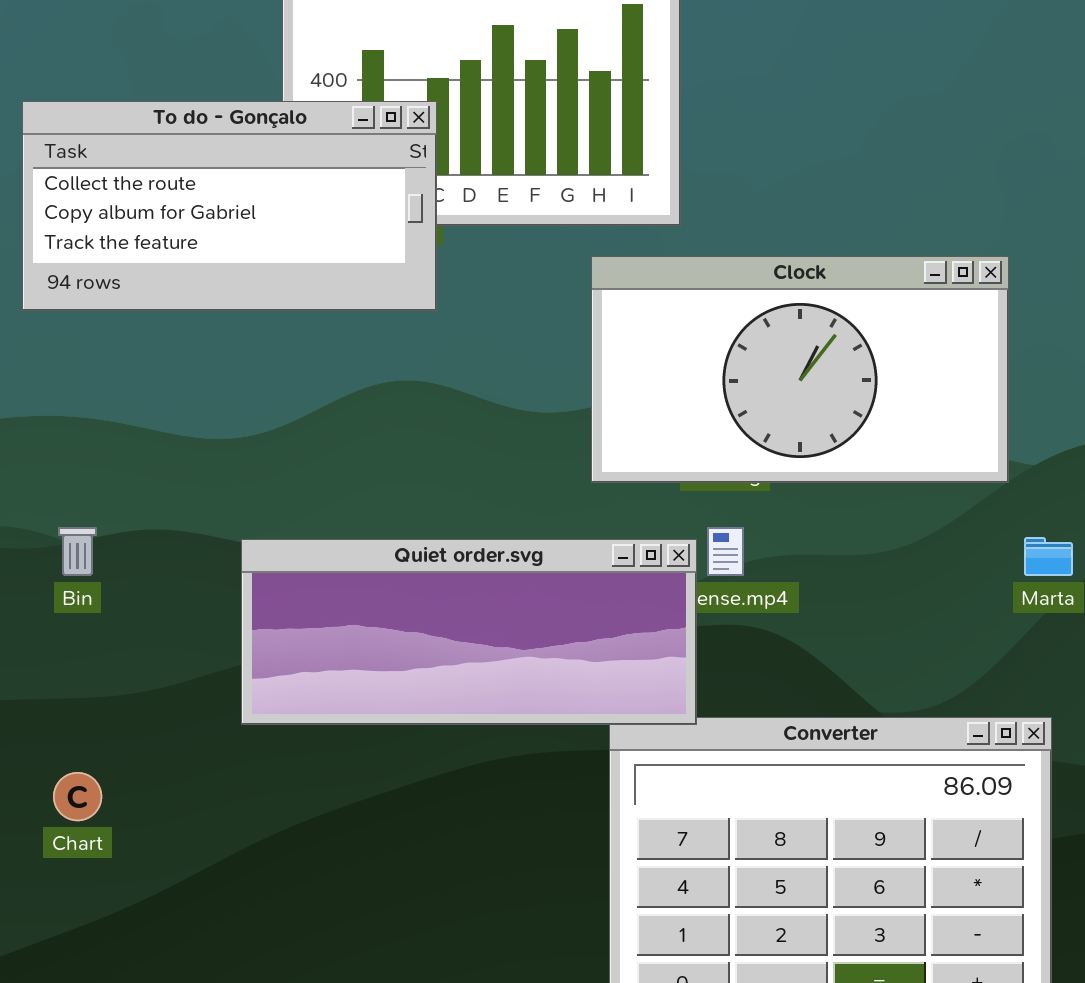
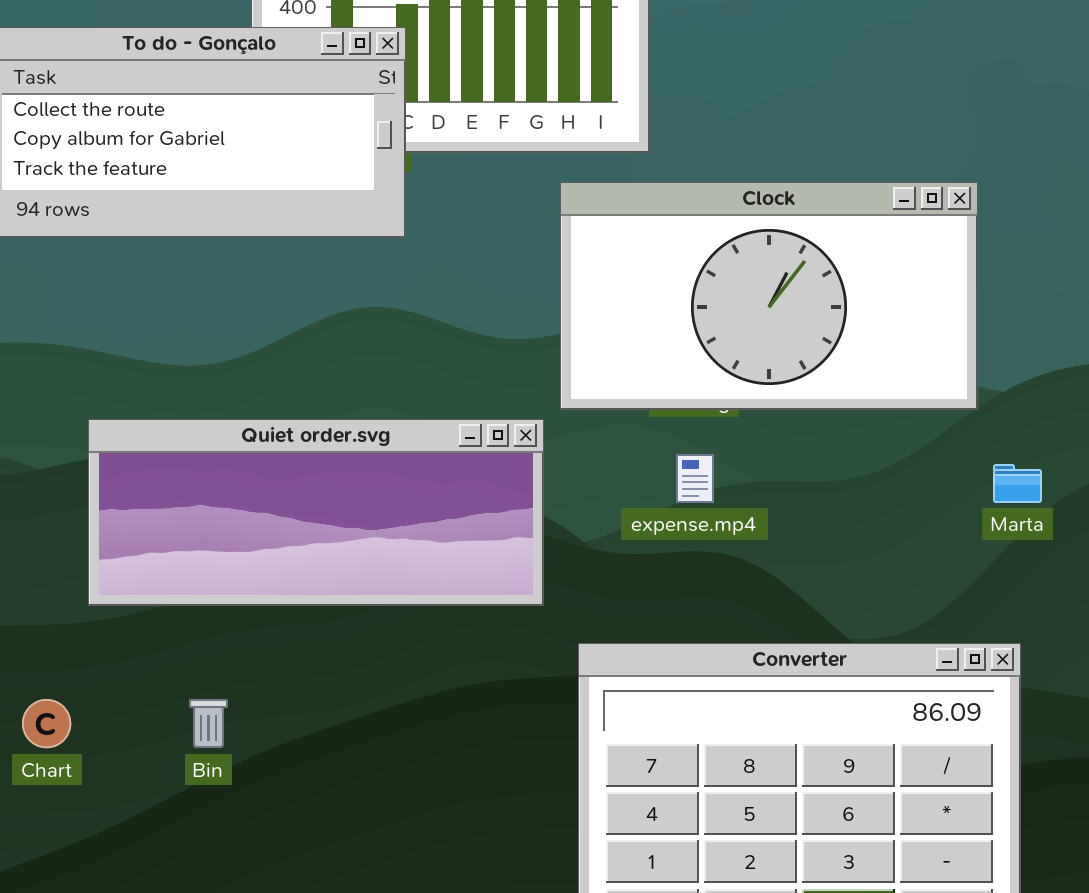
Bin: [58,527,97,576] -> [189,699,228,748], moved
Quiet order.svg: [241,539,697,725] -> [88,419,544,606], moved

